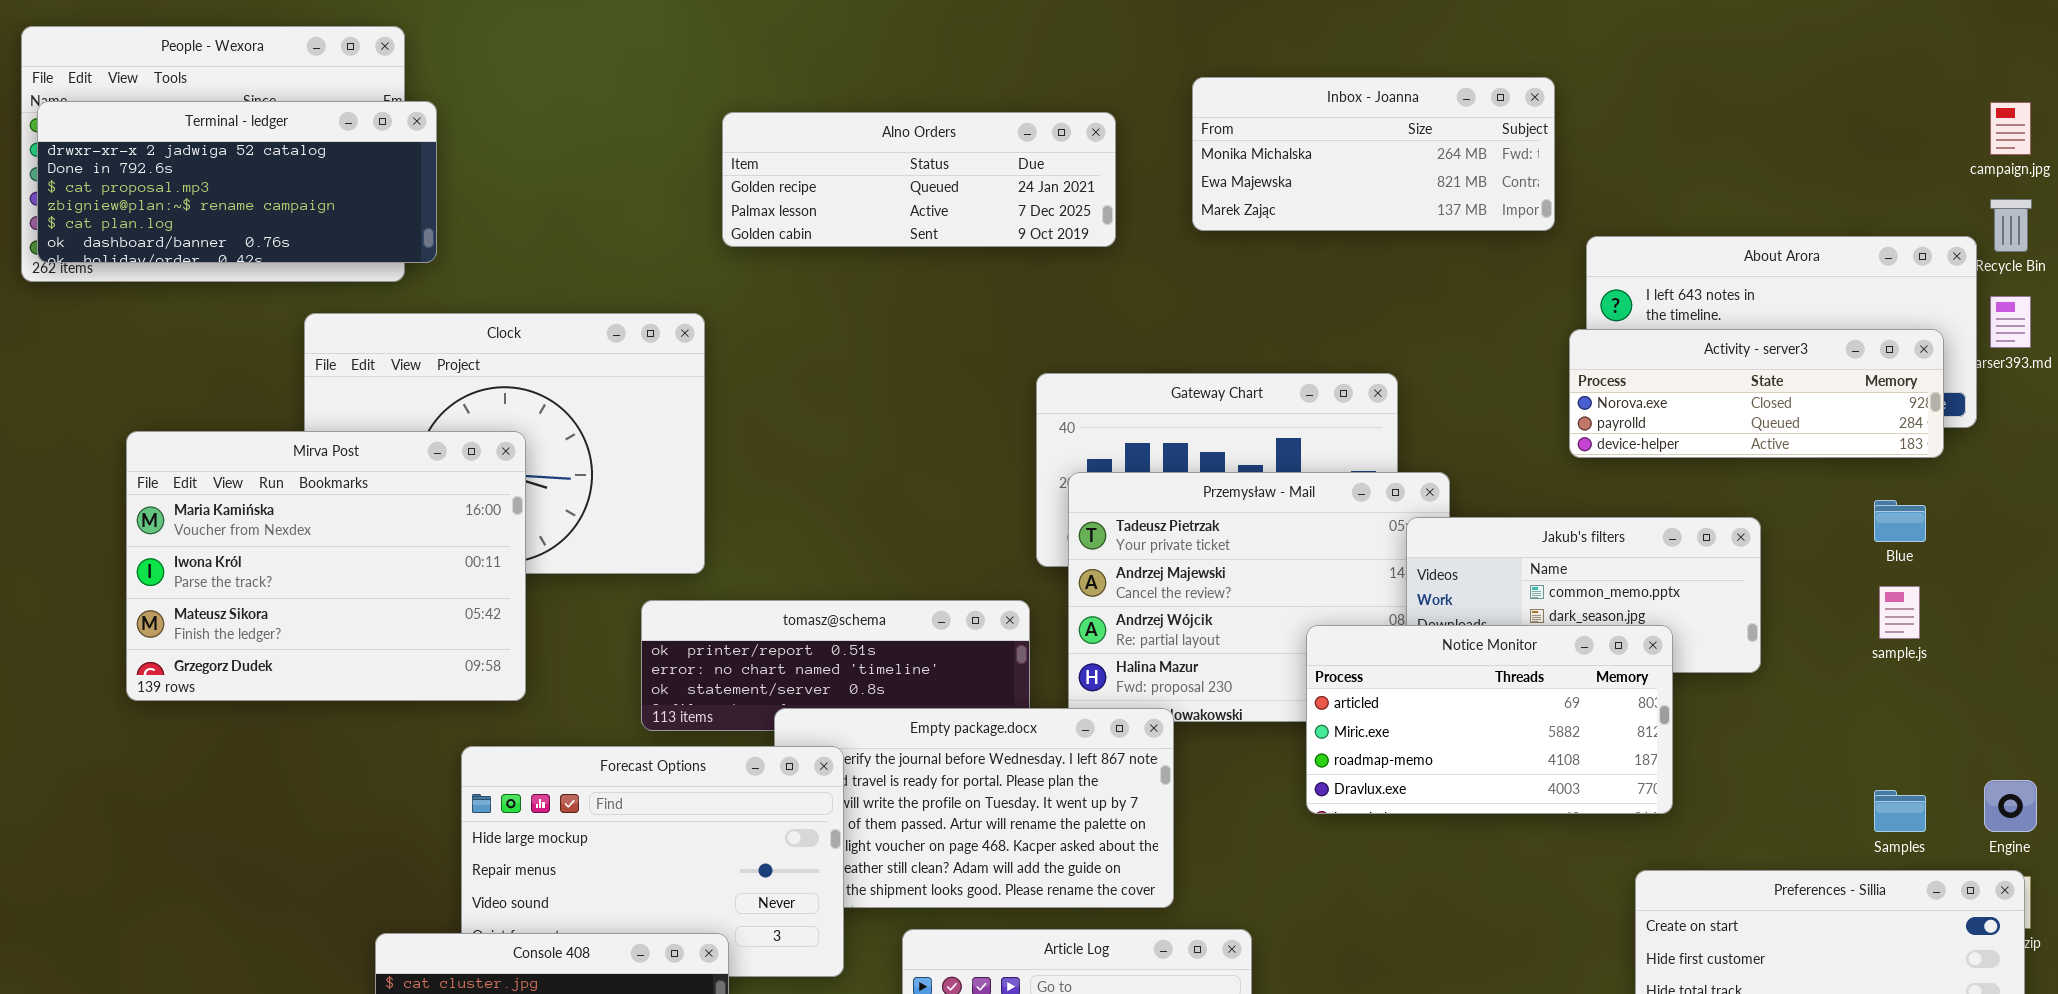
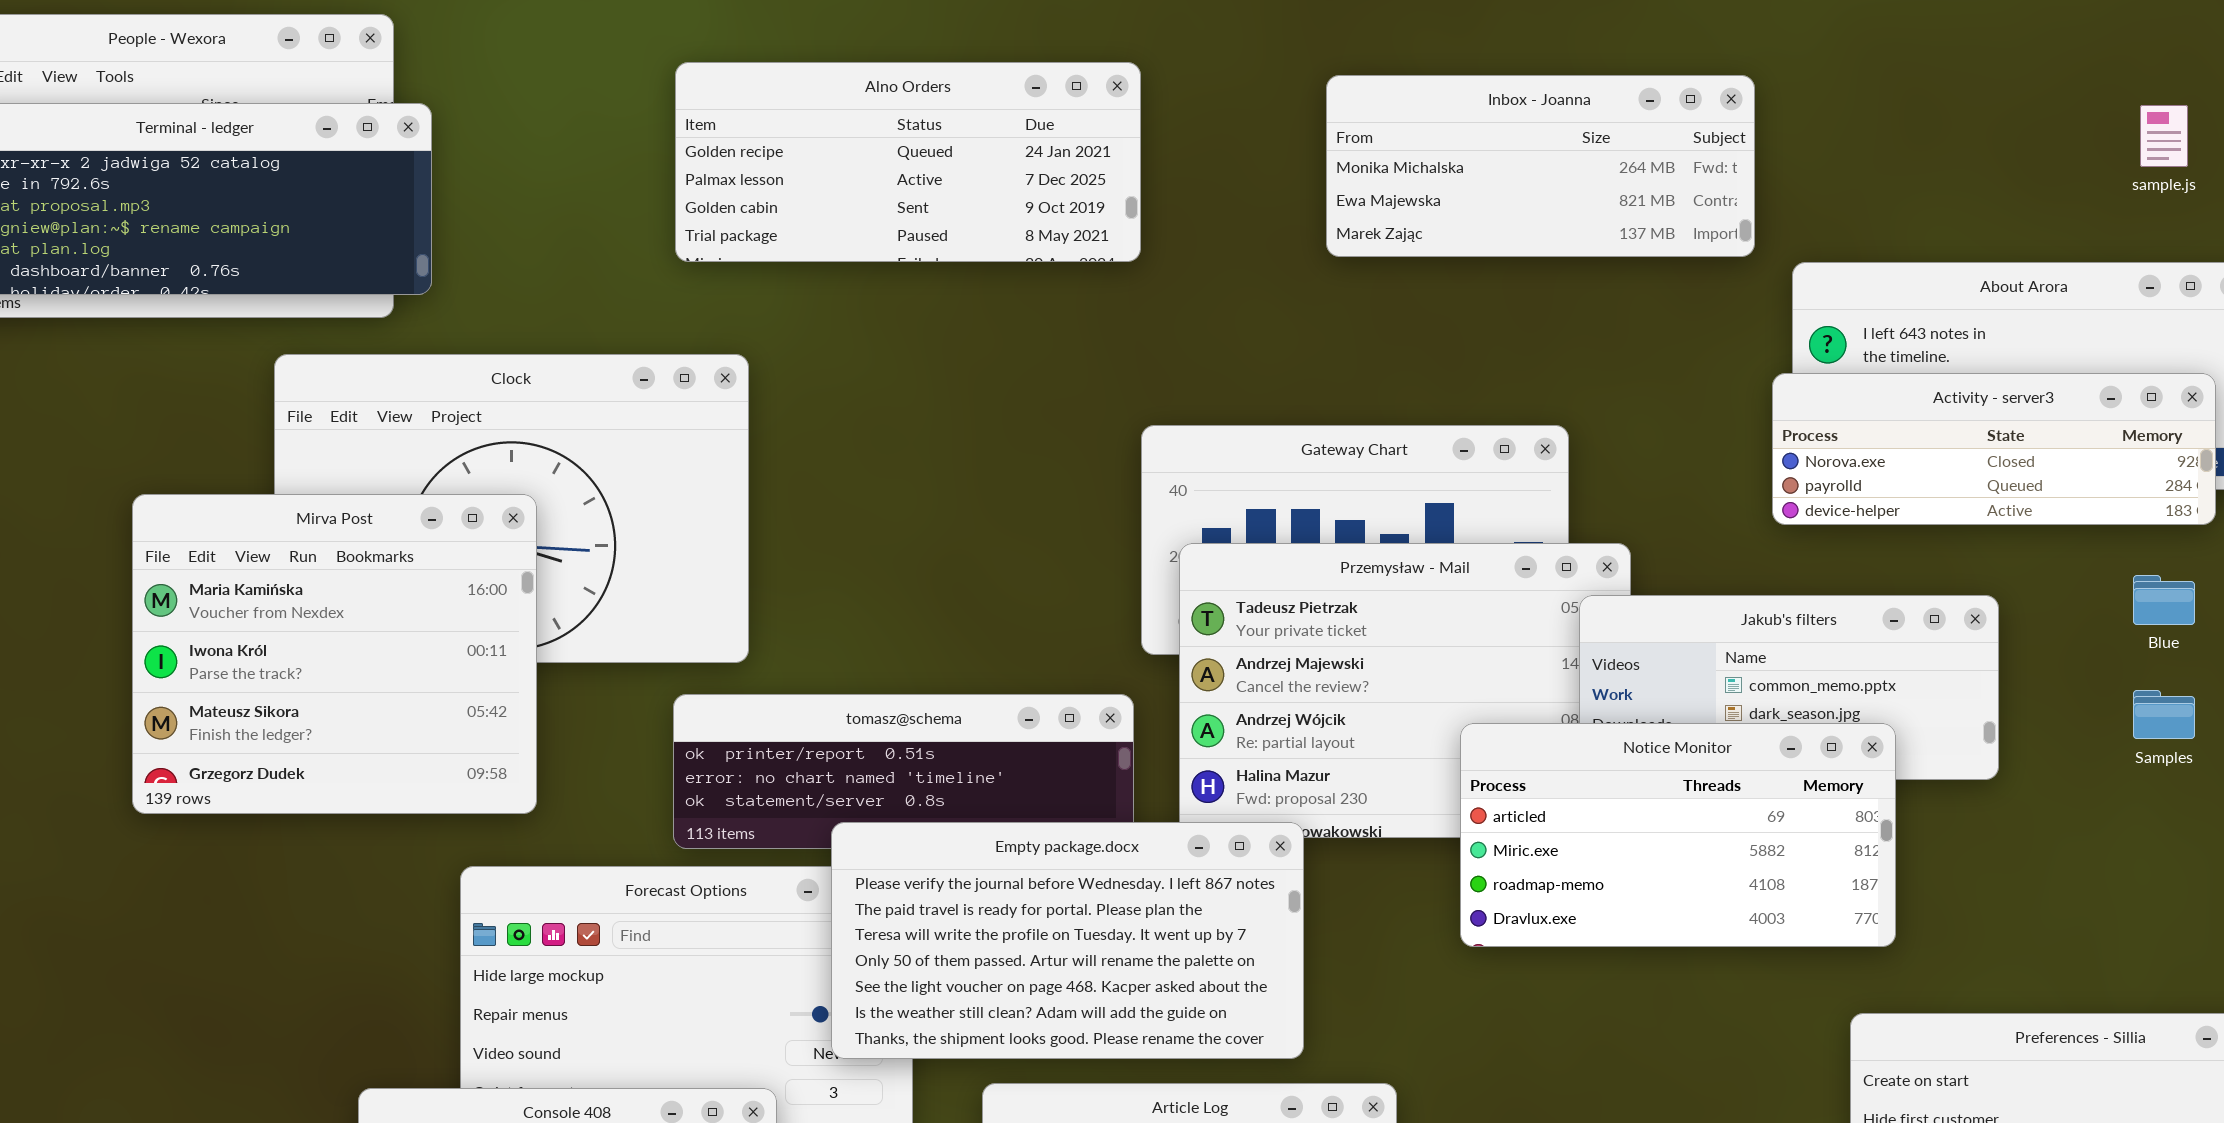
Alno Orders: [722,112,1116,247] -> [675,62,1141,262], moved, resized
Mirva Post: [126,431,526,701] -> [132,494,537,814], resized
sample.js: [1879,586,1920,639] -> [2140,105,2188,167], moved
Empty package.docx: [774,708,1174,908] -> [831,822,1304,1059], raised
Samples: [1874,790,1926,832] -> [2133,690,2195,739], moved

